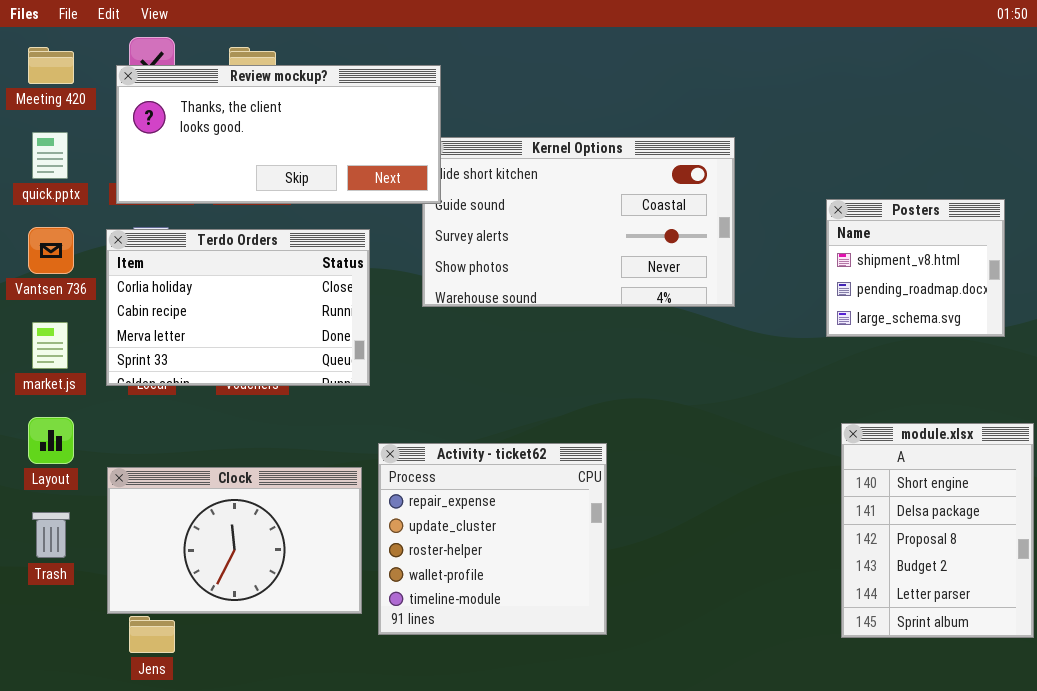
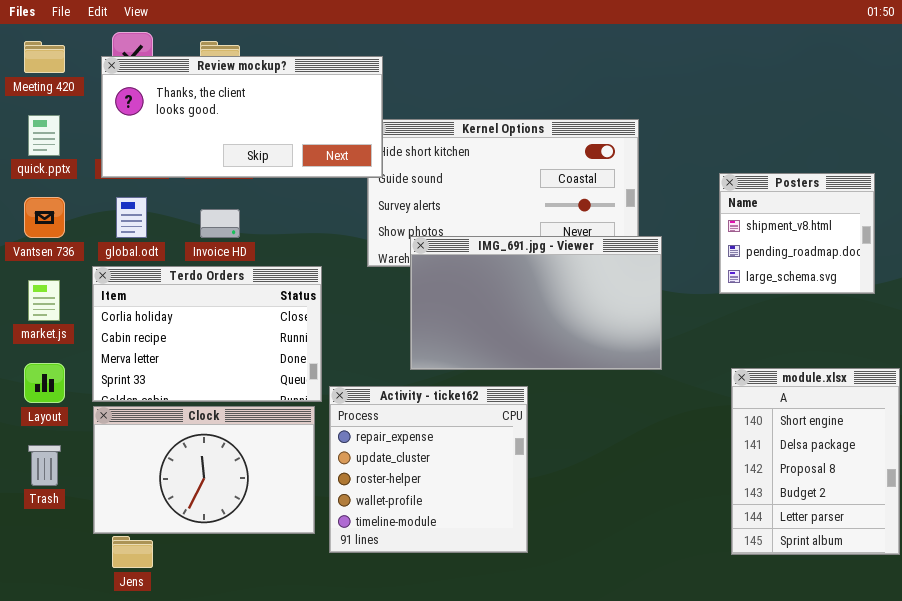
Terdo Orders: [106,229,370,386] -> [92,266,322,402], moved
IMG_691.jpg - Viewer: none -> [410,236,662,370], opened

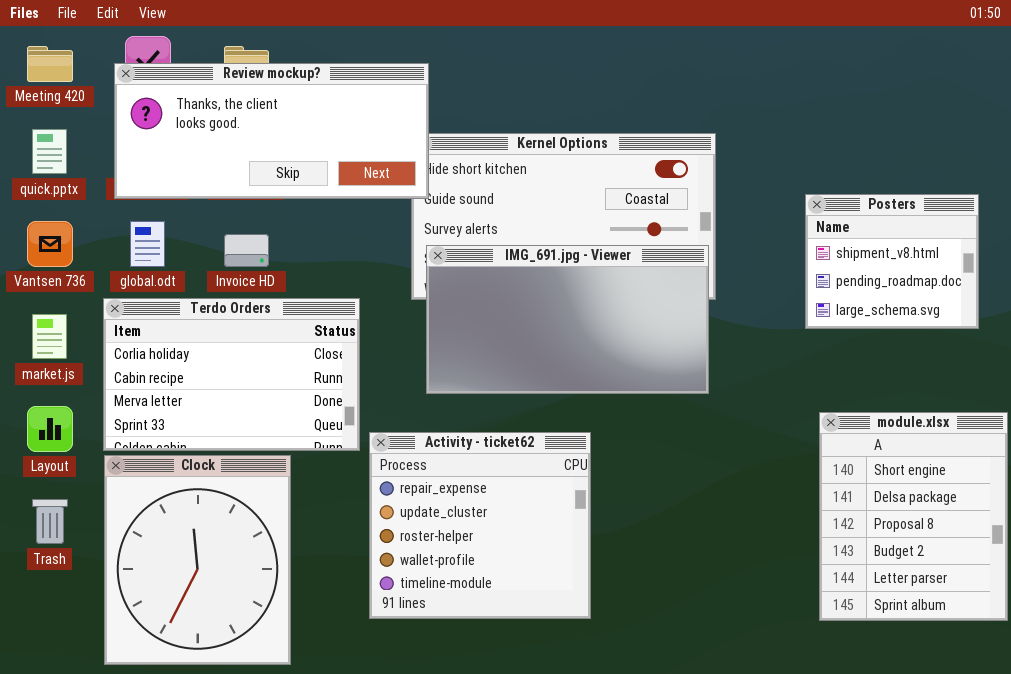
IMG_691.jpg - Viewer: [410,236,662,370] -> [426,245,709,394], moved
Clock: [93,406,315,534] -> [104,455,291,665], resized

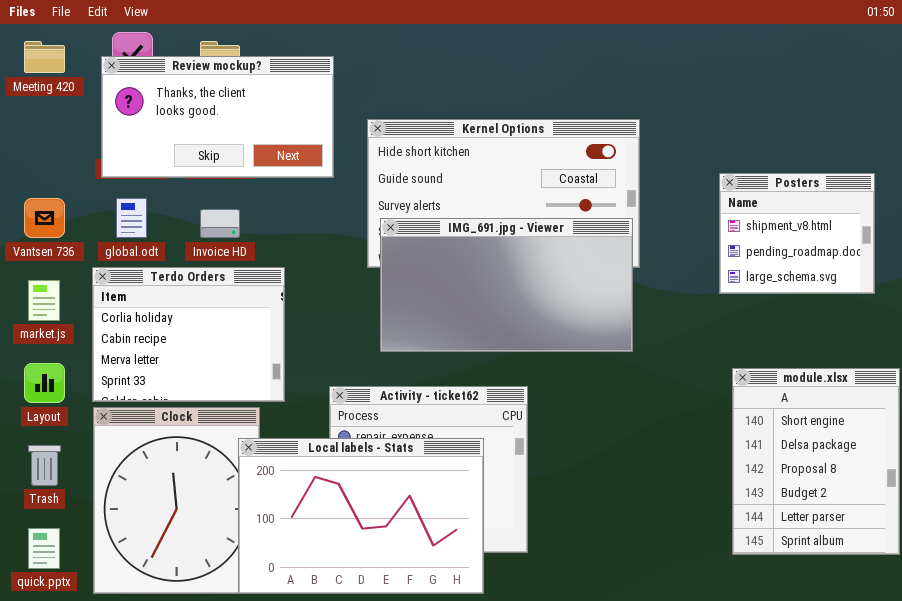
Review mockup?: [114,63,429,199] -> [101,56,334,178], resized
quick.pptx: [32,129,67,174] -> [28,528,60,569], moved
Terdo Orders: [103,298,360,451] -> [92,267,285,402], resized
Local labels - Stats: none -> [238,438,484,594], opened

